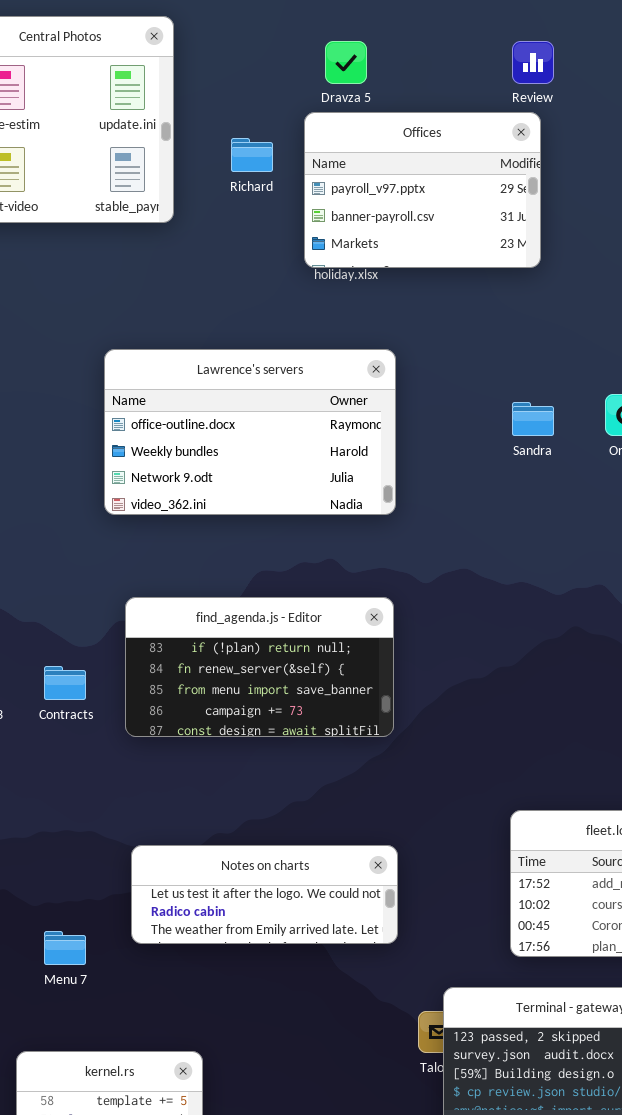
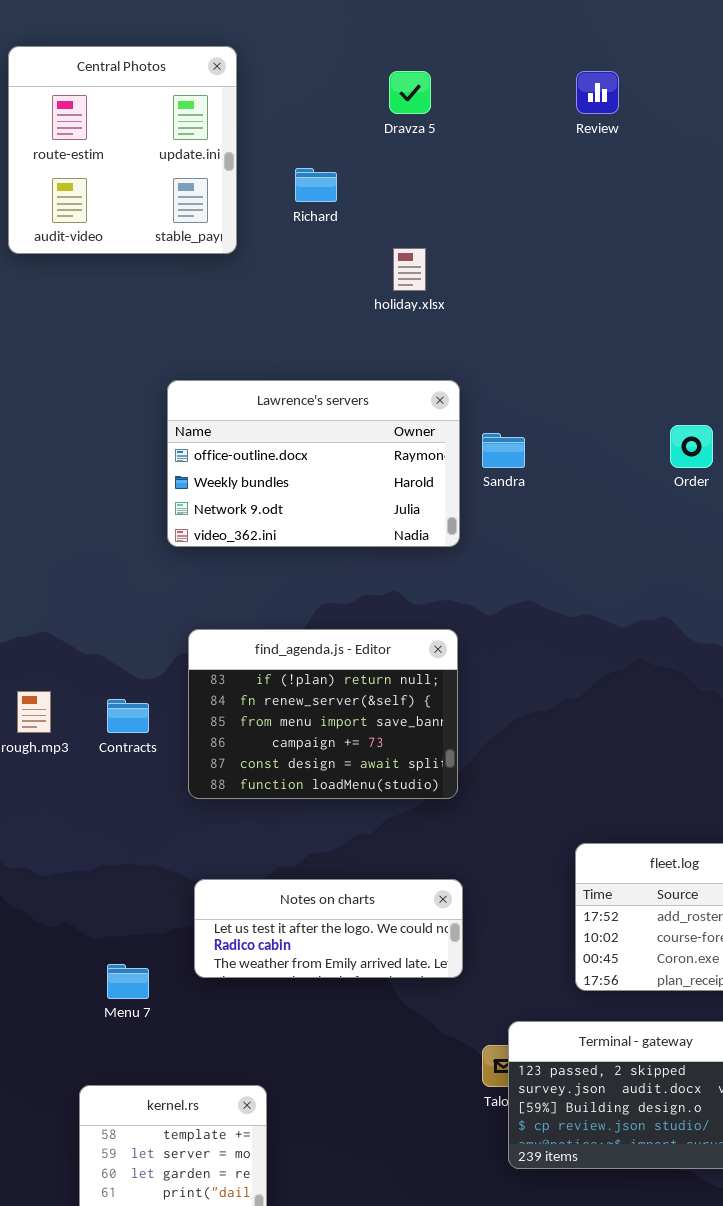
Offices: [304,112,541,268] -> none, closed
Sandra: [512,402,554,436] -> [482,433,525,468], moved
find_agenda.js - Editor: [125,597,394,737] -> [188,629,458,799], resized

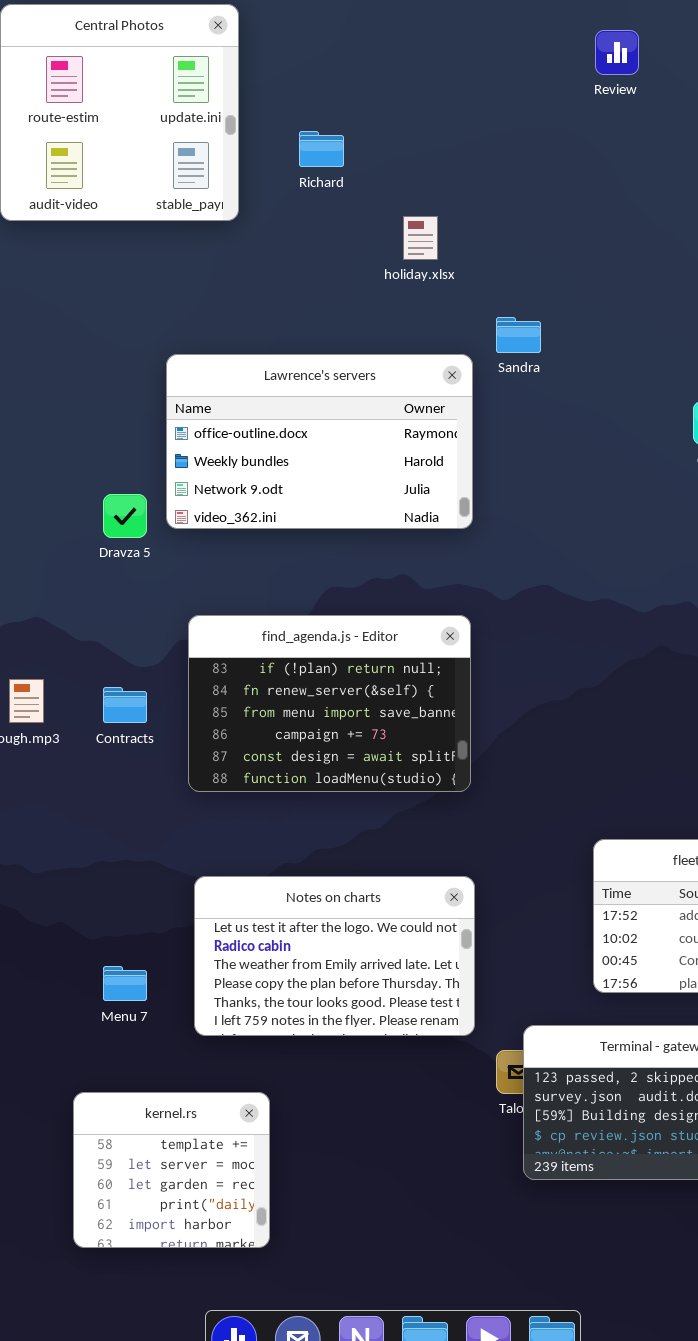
Dravza 5: [389,71,431,114] -> [103,494,147,538], moved
Sandra: [482,433,525,468] -> [496,317,541,353], moved
Notes on charts: [194,879,463,978] -> [194,876,475,1036], resized

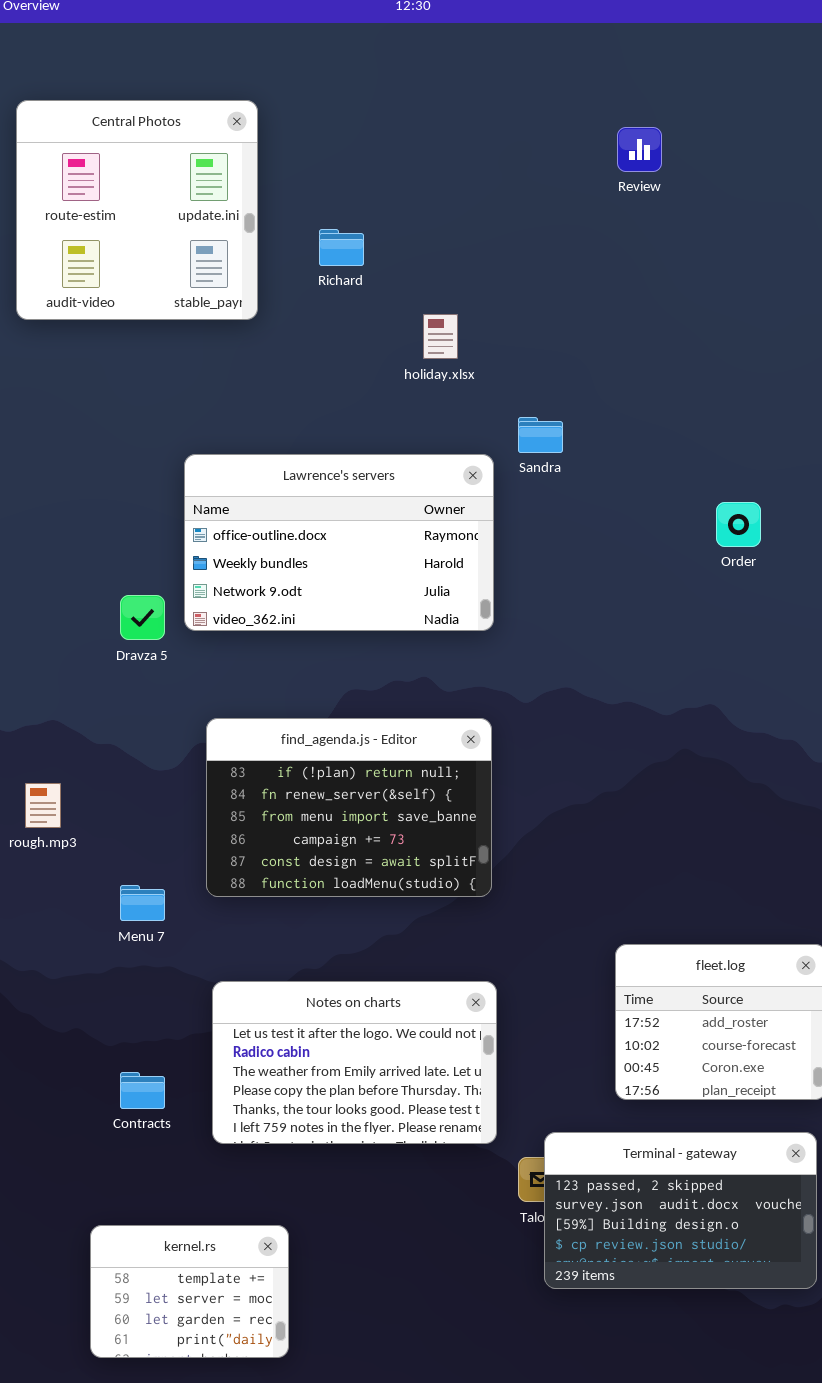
Contracts: [103,687,147,723] -> [120,1072,165,1109], moved
Menu 7: [103,966,147,1001] -> [120,885,165,921], moved
kernel.rs: [73,1092,270,1248] -> [90,1225,289,1358], resized

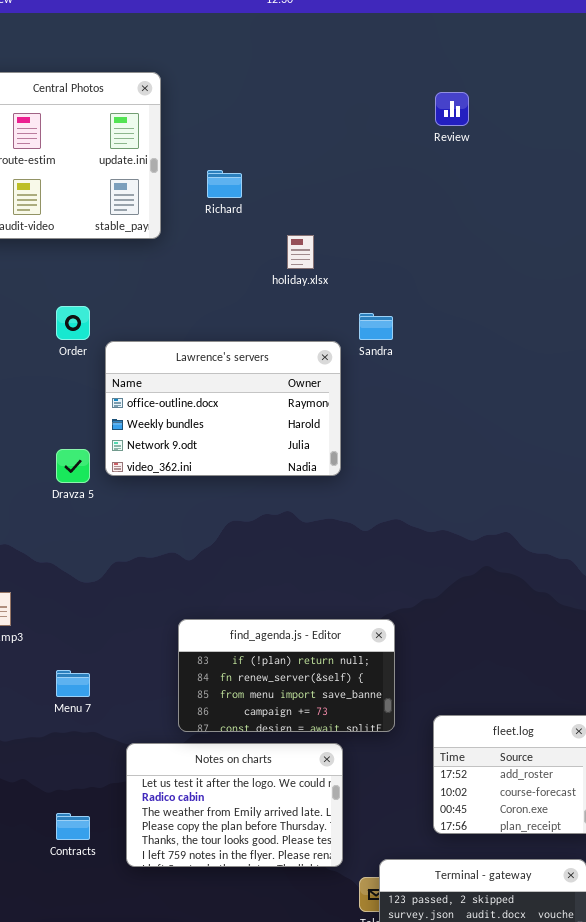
Order: [716,502,761,547] -> [56,306,90,340], moved
find_agenda.js - Editor: [206,718,492,897] -> [178,619,395,732], moved, resized

